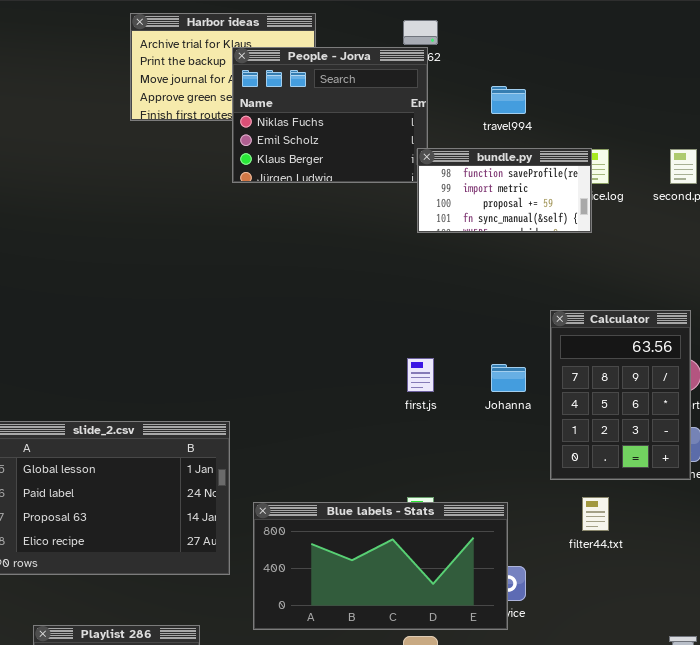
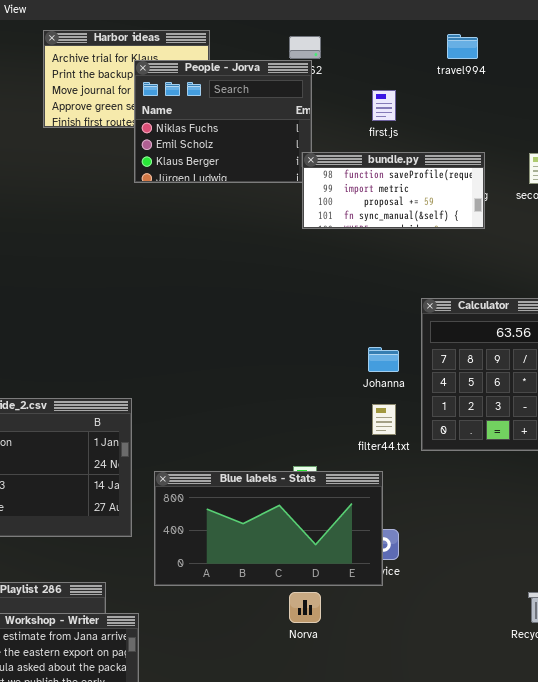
travel994: [491,86,526,114] -> [447,34,478,59], moved
bundle.py: [417,148,592,233] -> [302,152,485,229], resized
first.js: [407,358,434,392] -> [372,90,396,121], moved
filter44.txt: [582,497,609,531] -> [372,404,396,435], moved

